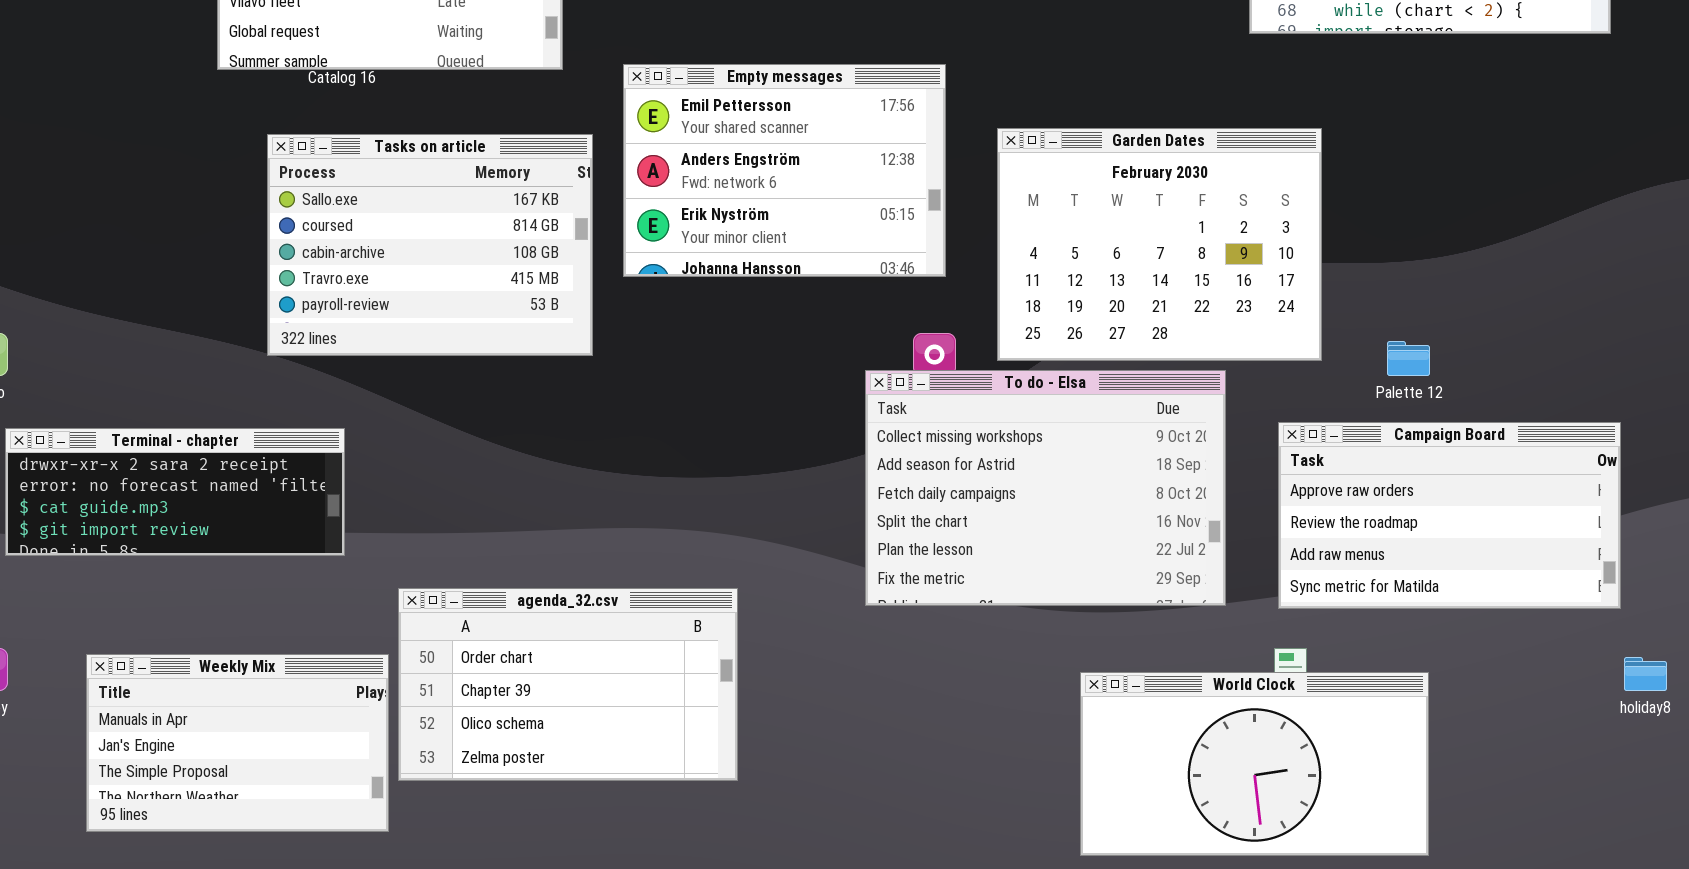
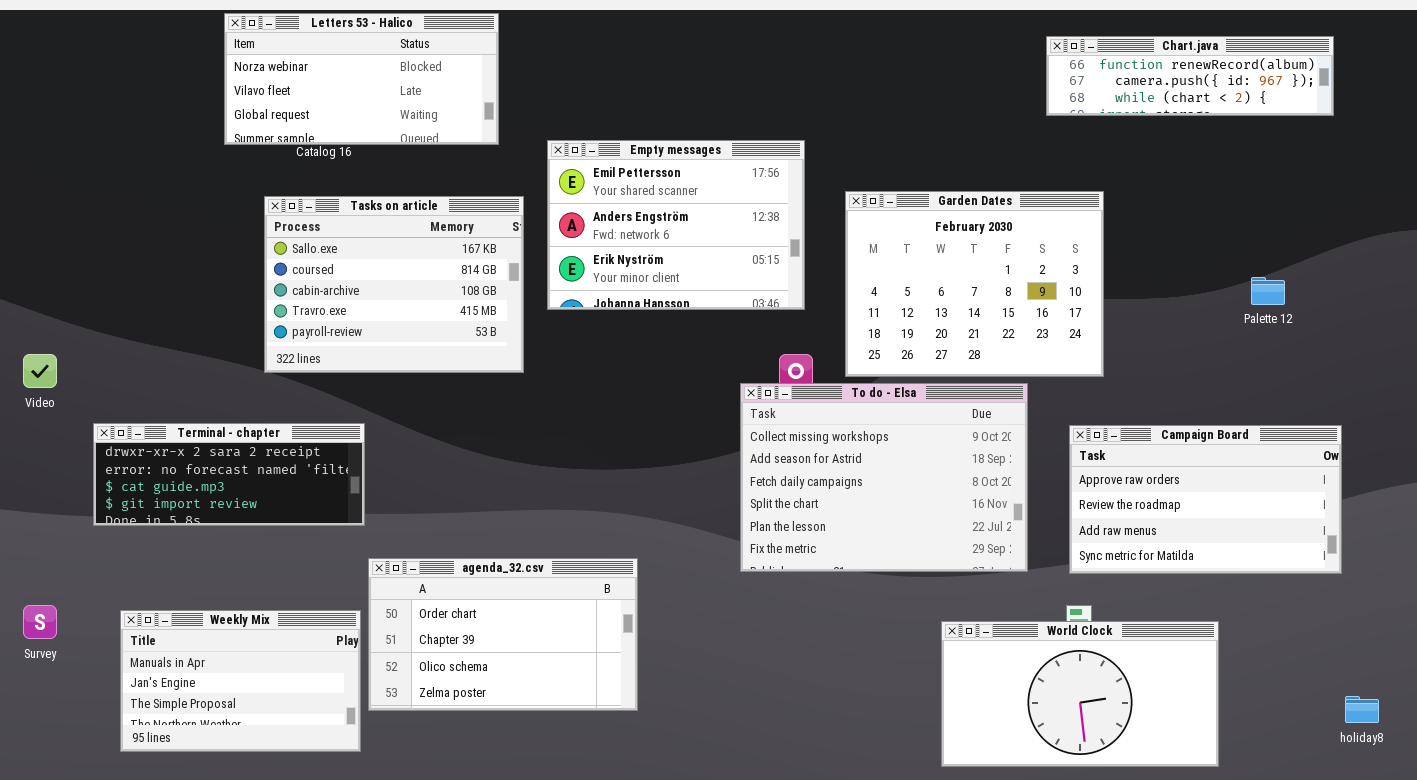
Palette 12: [1387,341,1430,376] -> [1251,277,1285,305], moved
Terminal - chapter: [5,428,345,556] -> [93,423,365,526], moved
holiday8: [1624,657,1667,691] -> [1345,696,1379,723], moved
World Clock: [1080,672,1429,856] -> [941,621,1219,767], moved

